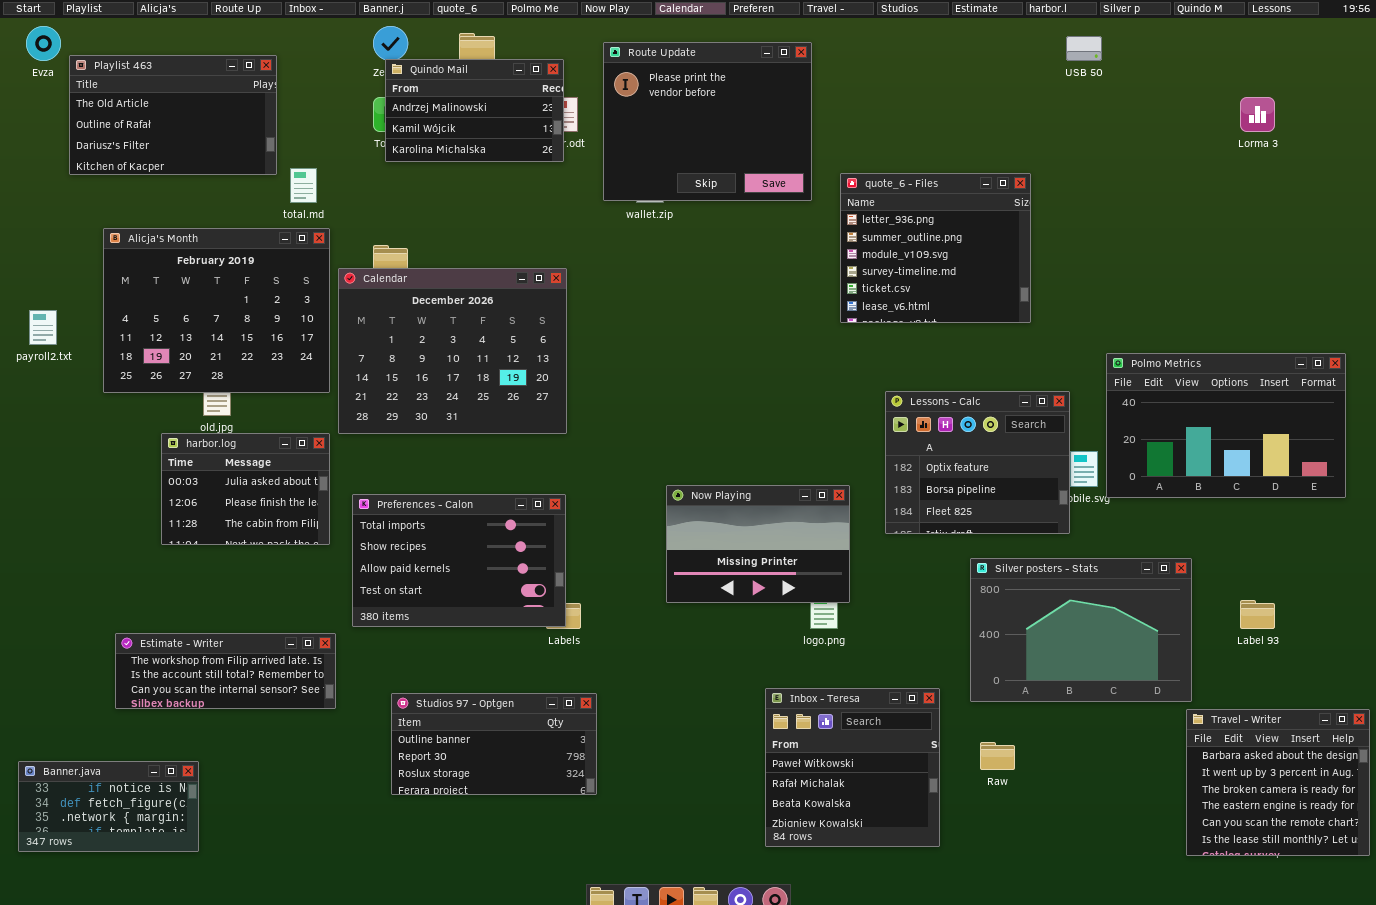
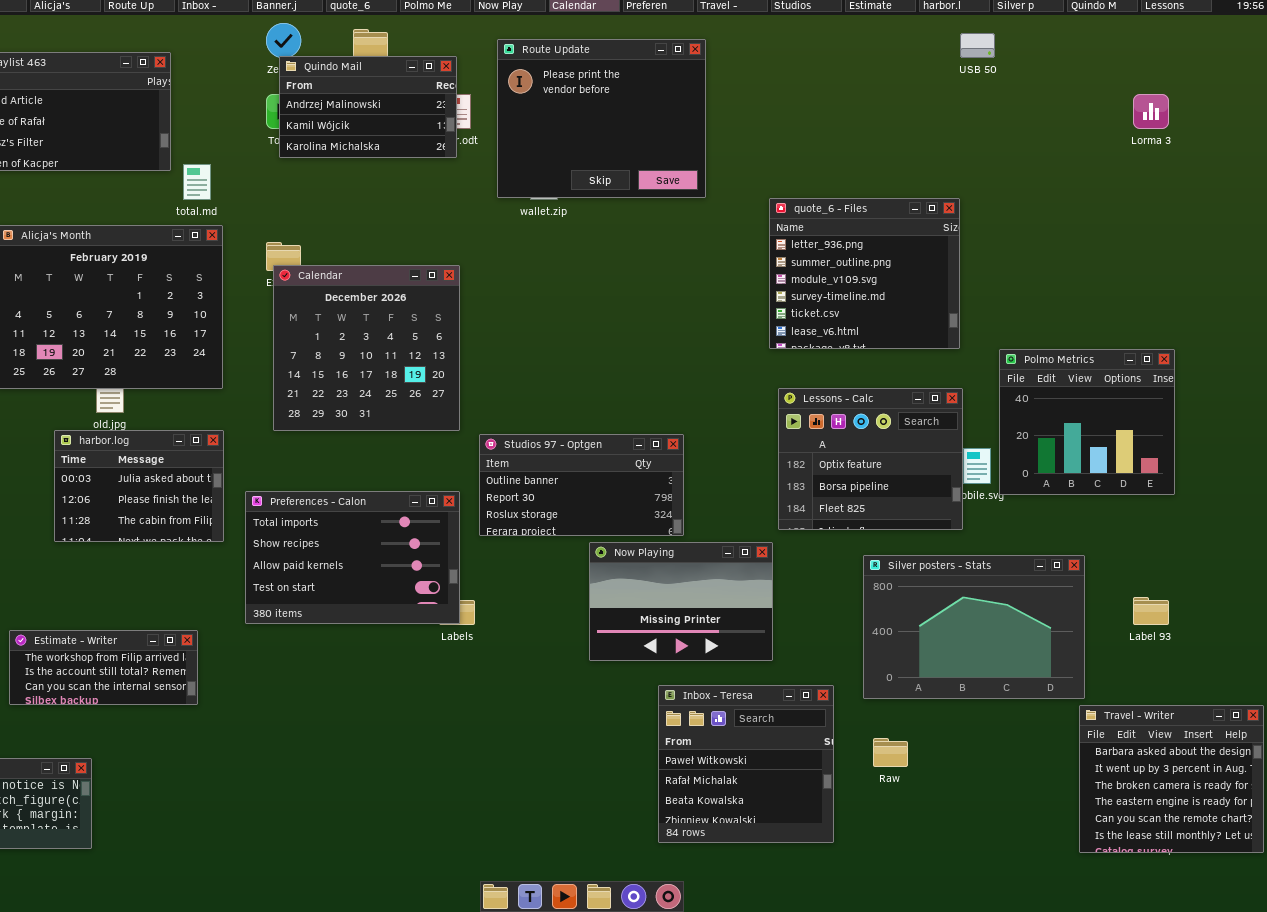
quote_6 - Files: [840,173,1031,323] -> [769,198,960,349], moved
Calendar: [338,268,567,434] -> [273,265,460,431], resized
Polmo Metrics: [1106,353,1346,498] -> [999,349,1175,495], resized
Now Playing: [666,485,850,603] -> [589,542,773,661], moved
Estimate - Writer: [115,633,336,709] -> [9,630,198,705], resized
Studios 97 - Optgen: [391,693,597,795] -> [479,434,684,536], moved

